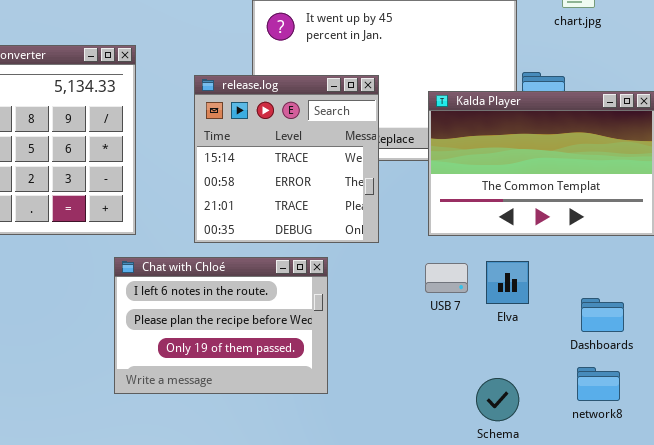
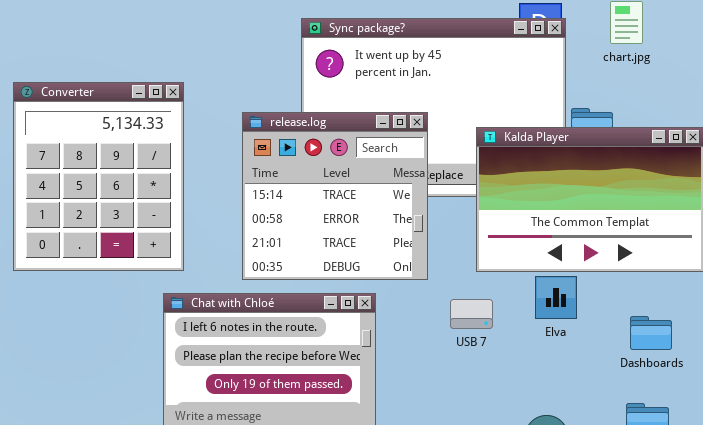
Elva: [486,261,529,304] -> [535,276,577,319], moved
USB 7: [425,263,468,293] -> [450,299,493,329], moved
Dashboards: [581,298,624,332] -> [630,316,672,350], moved

